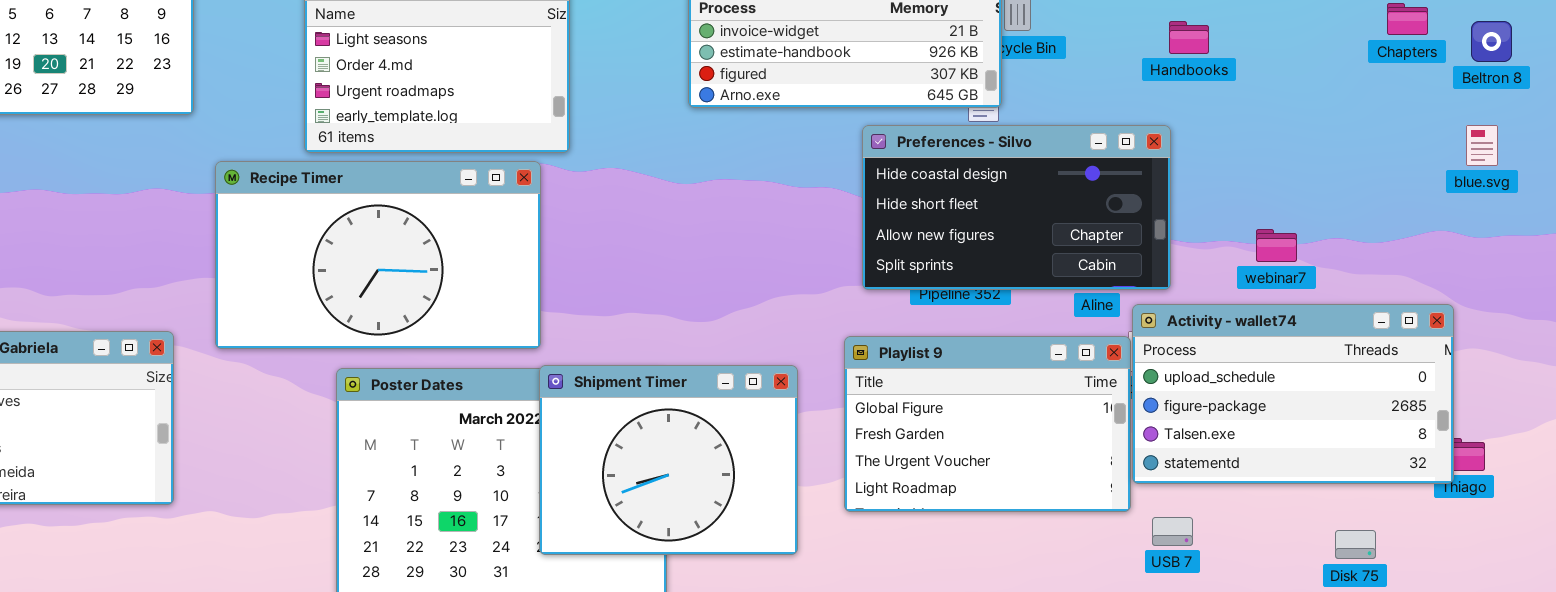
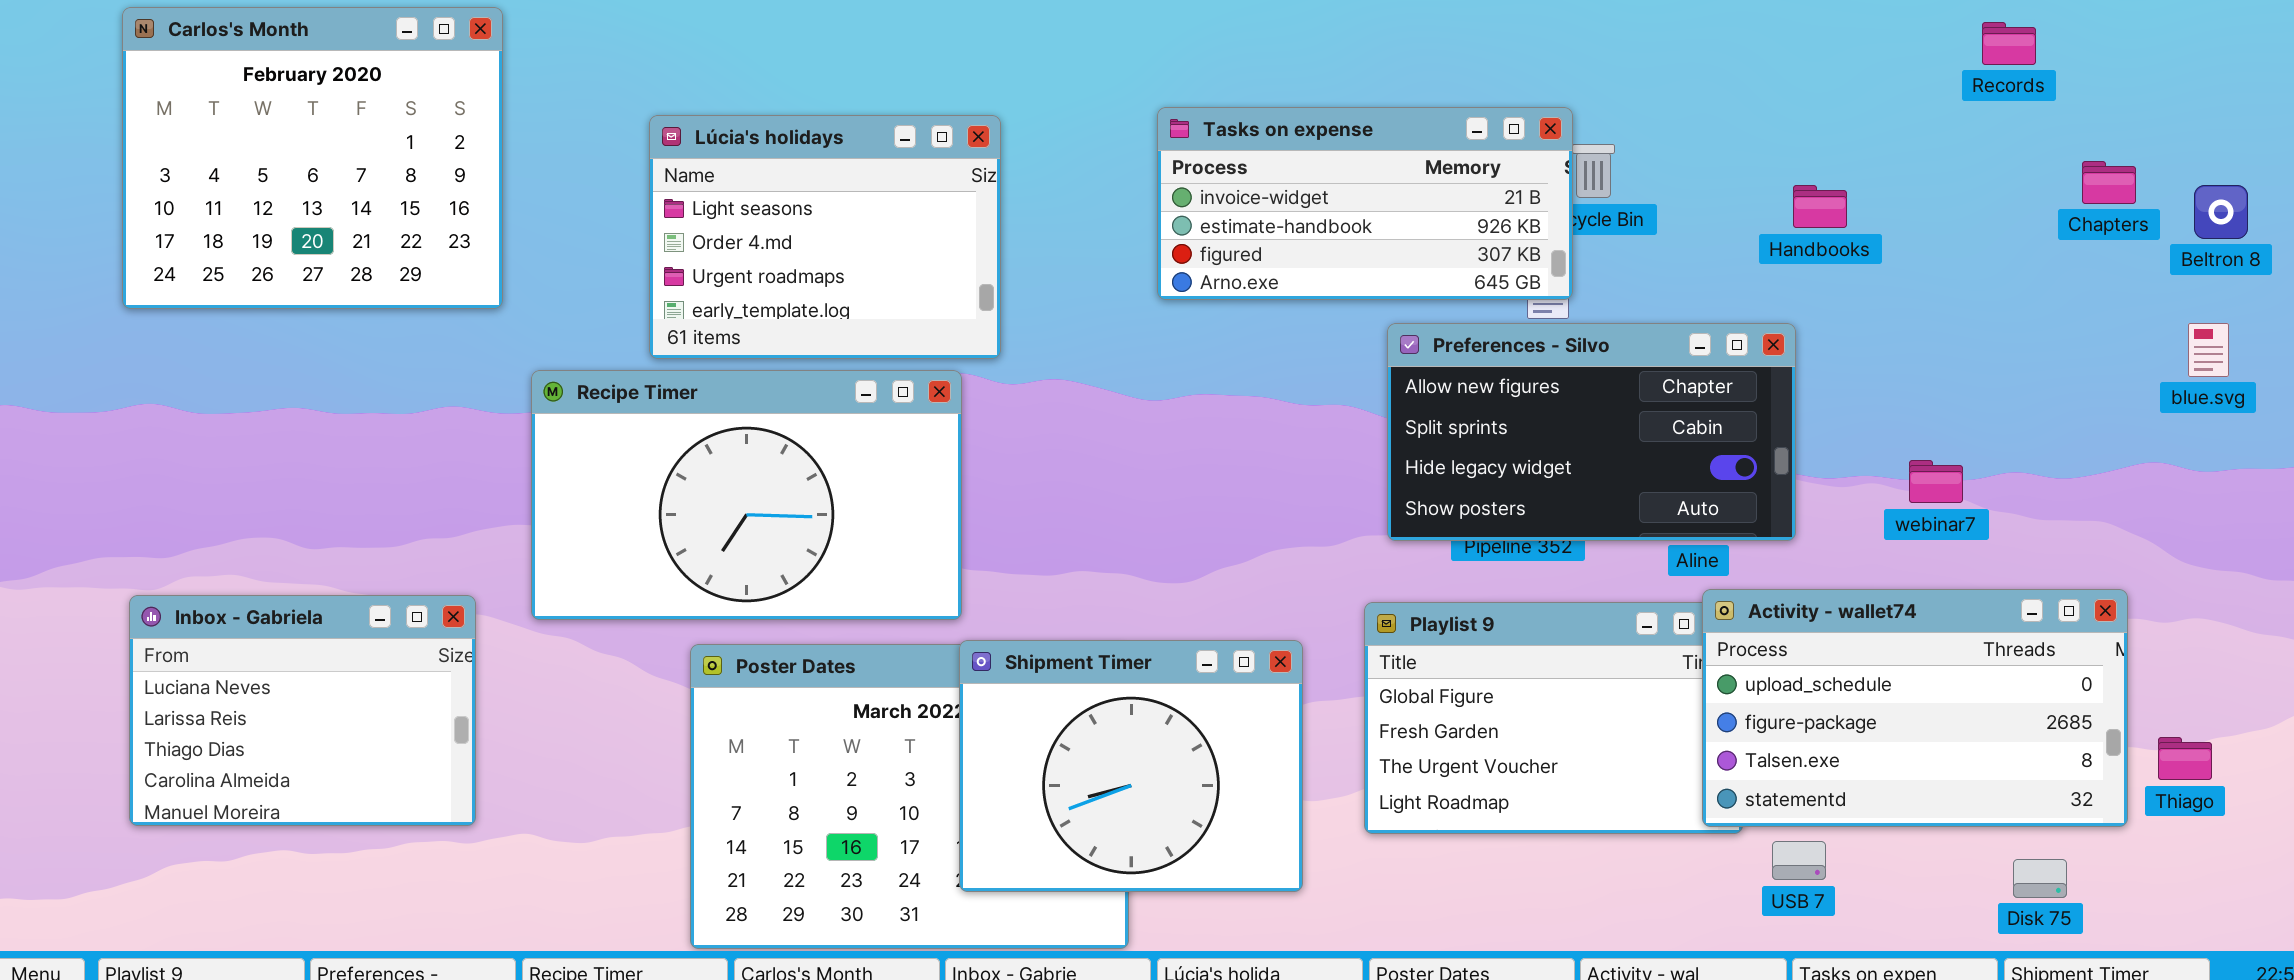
Preferences - Silvo: [862,125,1171,290] -> [1387,323,1796,541], scrolled down 2 rows
Activity - wallet74: [1132,304,1454,484] -> [1702,589,2128,827], moved

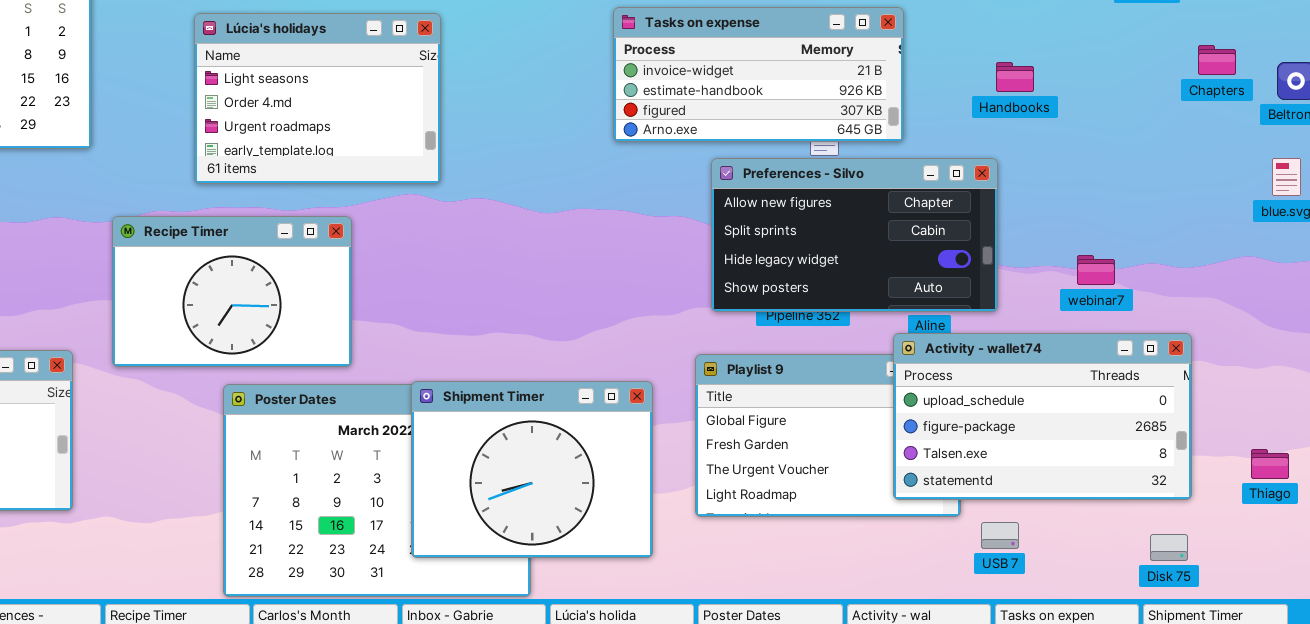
Tasks on expense: [1157,107,1573,300] -> [613,7,904,142], moved
Recipe Timer: [531,370,962,620] -> [112,216,352,367], resized
Activity - wallet74: [1702,589,2128,827] -> [893,333,1192,500], moved

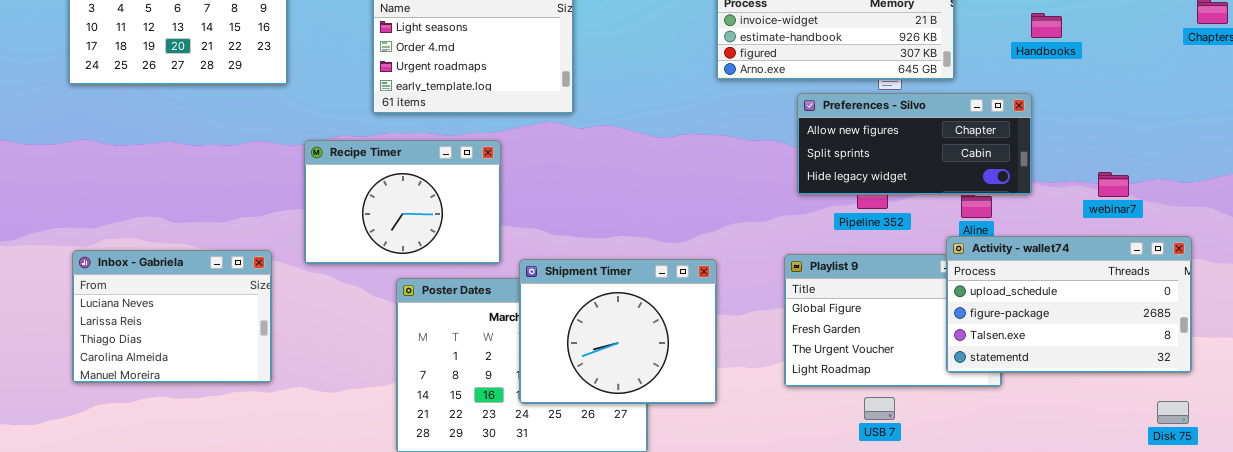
Preferences - Silvo: [711,158,998,312] -> [797,93,1032,195], resized
Shipment Timer: [411,381,653,558] -> [519,259,717,404], moved
USB 7: [981,522,1019,549] -> [864,397,895,420], moved

